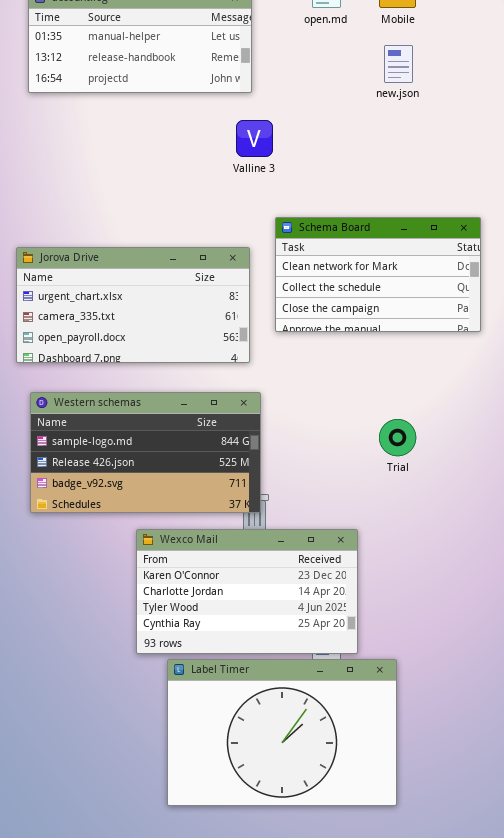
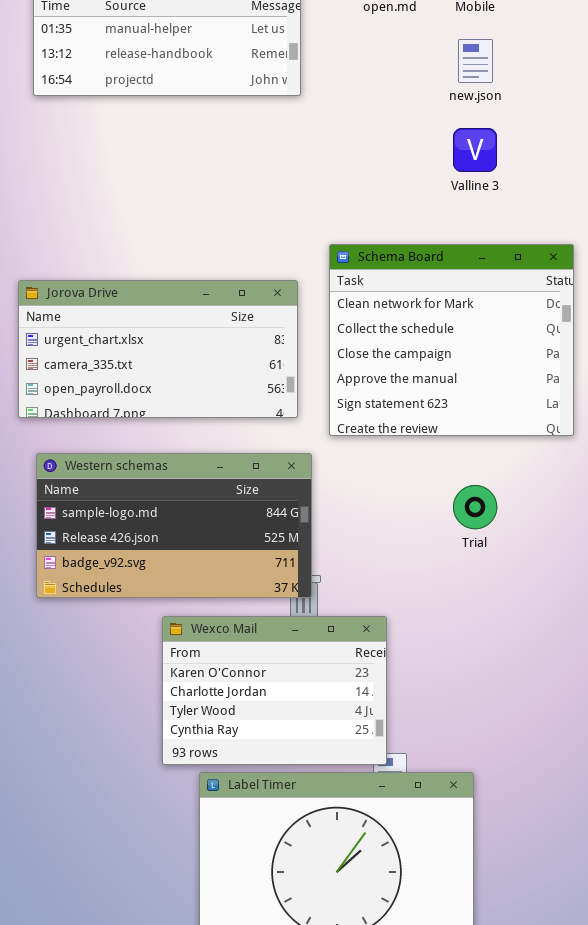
Valline 3: [236,120,273,157] -> [453,128,497,172], moved
Schema Board: [275,217,481,332] -> [329,244,574,436], resized
Wexco Mail: [136,529,358,654] -> [162,616,387,765], resized

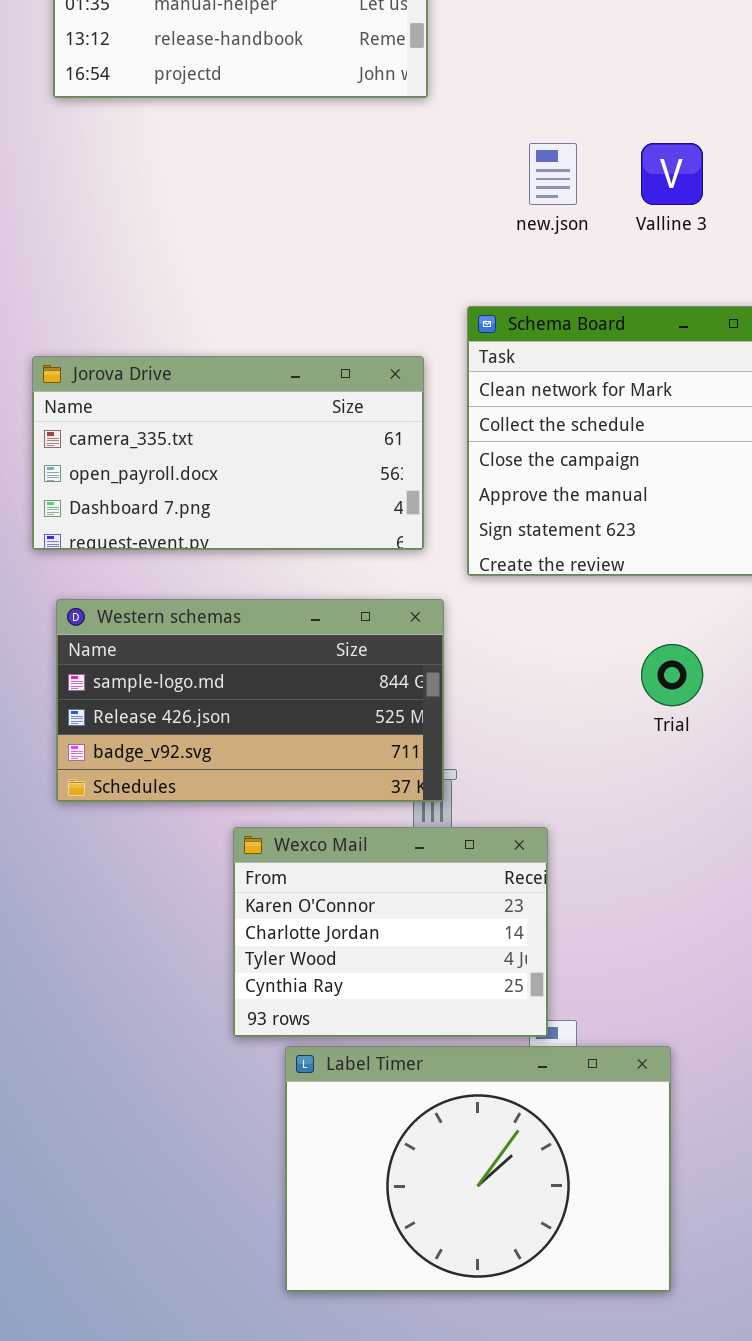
new.json: [458,39,493,83] -> [529,143,577,205], moved
Jorova Drive: [18,280,298,418] -> [32,356,424,550], scrolled down 1 row

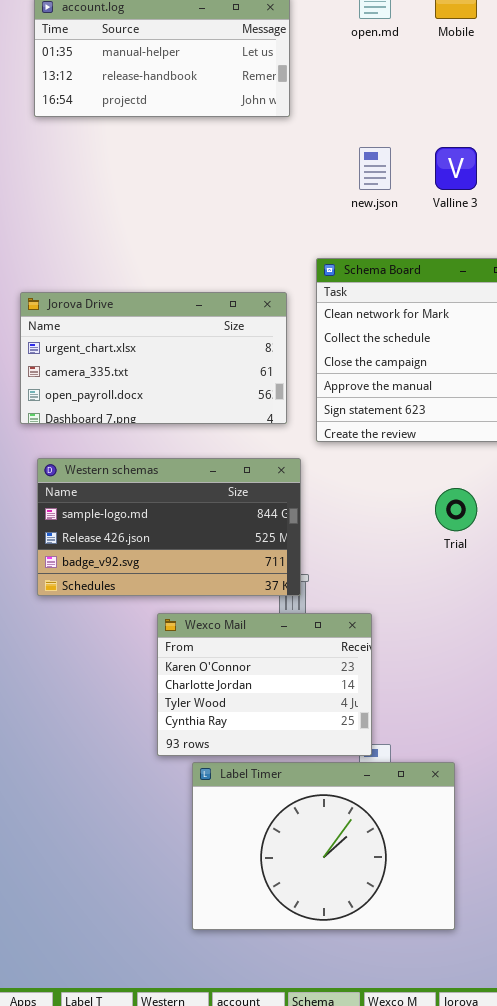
Jorova Drive: [32,356,424,550] -> [20,292,287,424], scrolled up 1 row

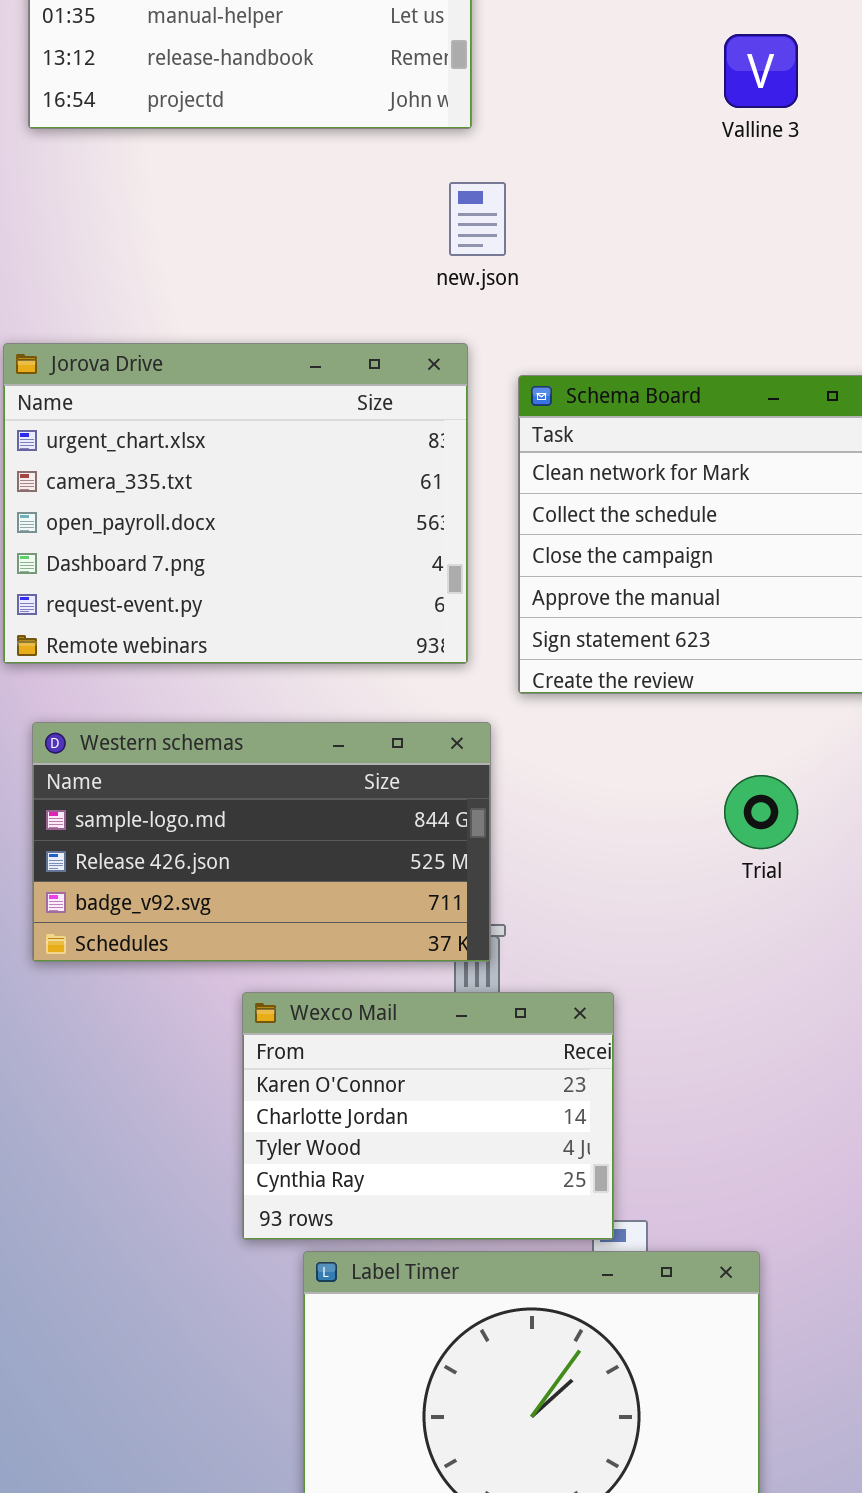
new.json: [359,147,391,190] -> [449,182,506,256], moved
Valline 3: [435,147,477,190] -> [724,34,798,108], moved
Jorova Drive: [20,292,287,424] -> [3,343,468,664], resized

